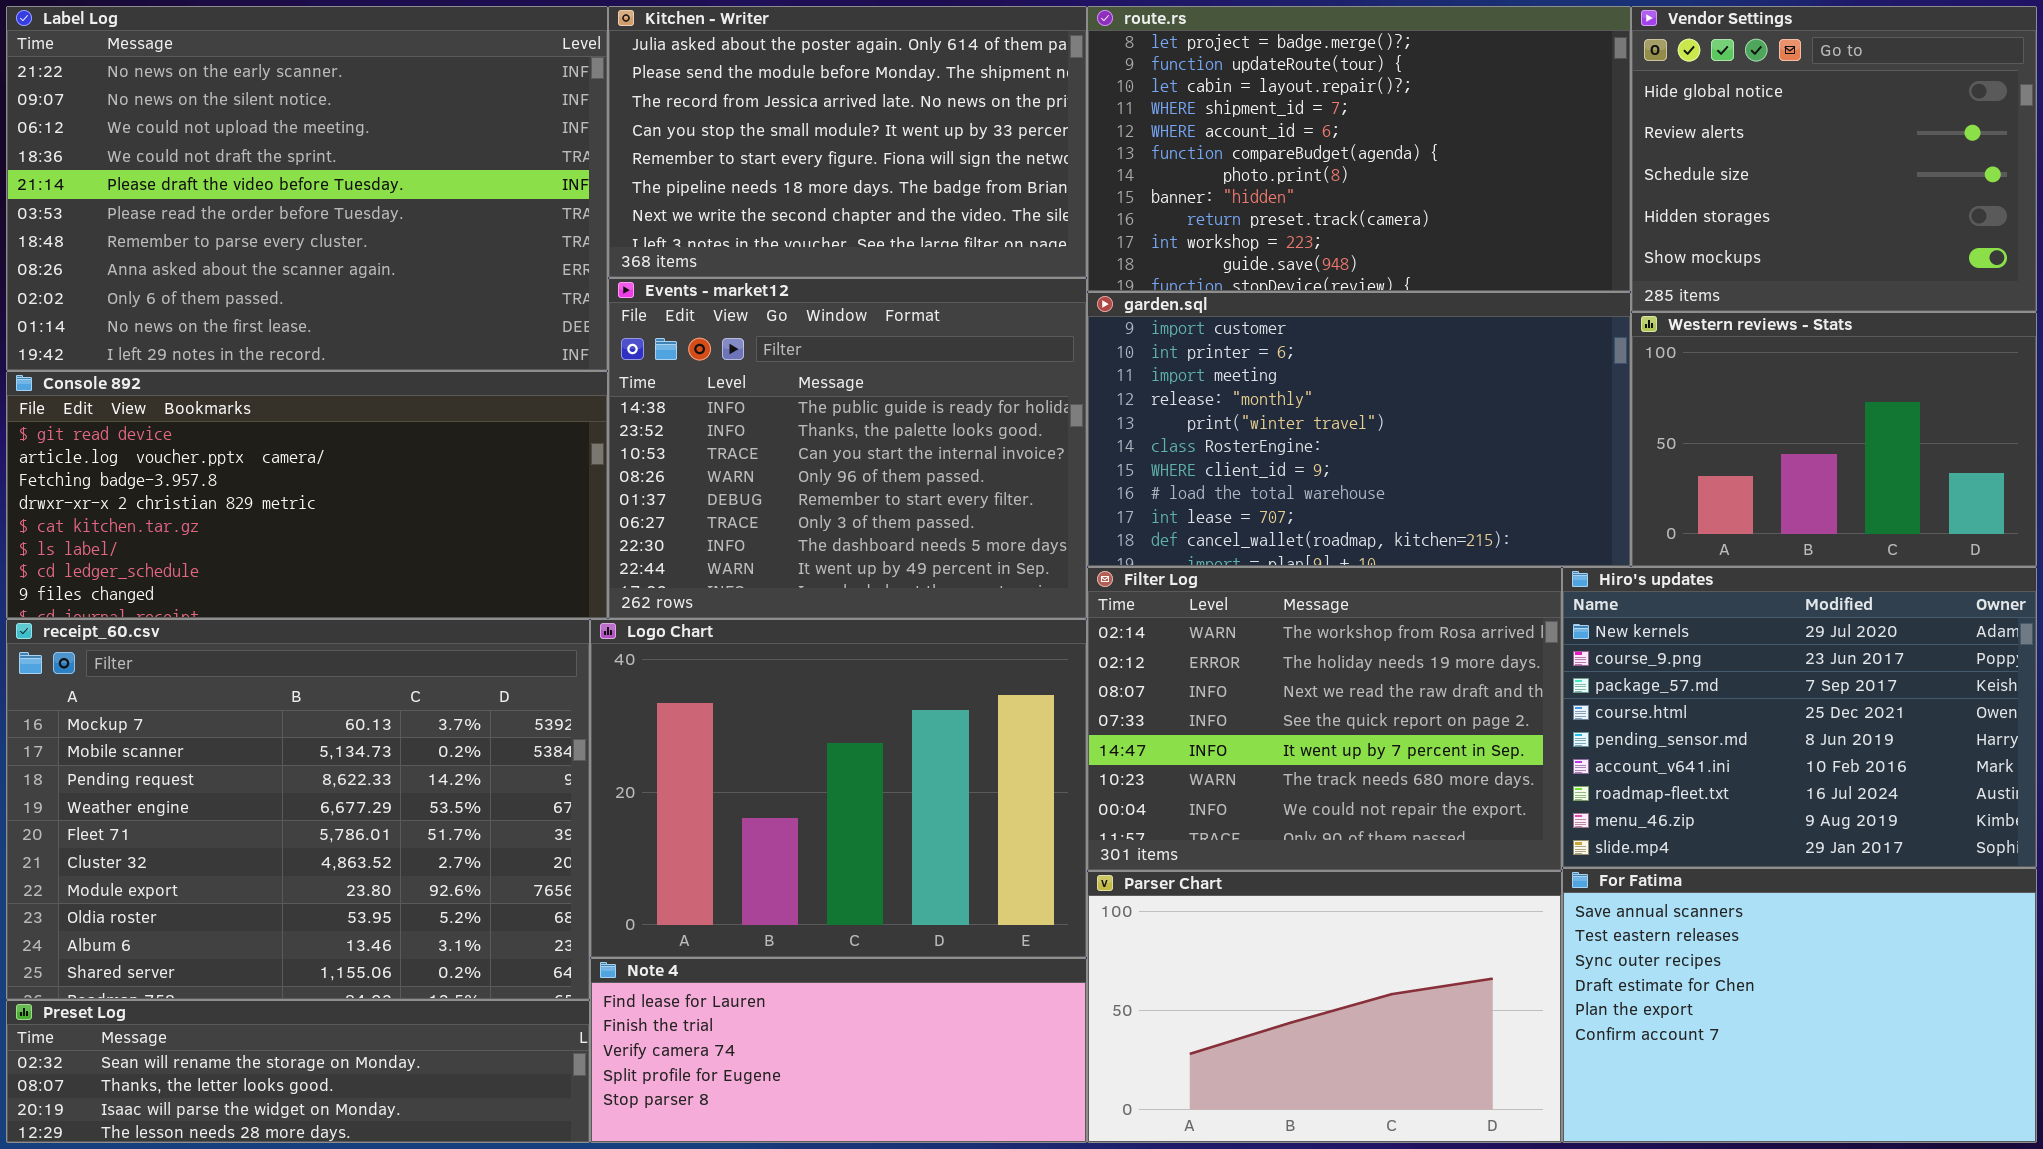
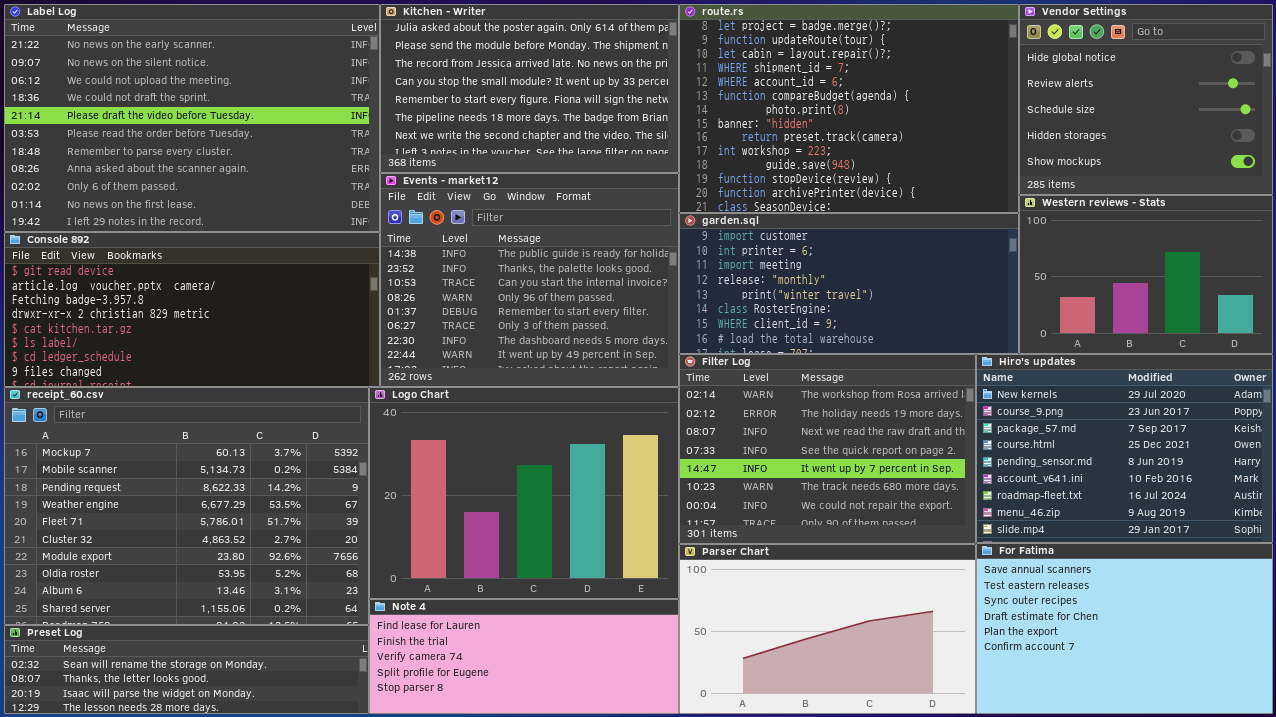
route.rs: [1087,6,1631,292] -> [679,4,1019,213], resized
garden.sql: [1087,292,1631,567] -> [679,213,1019,354], resized

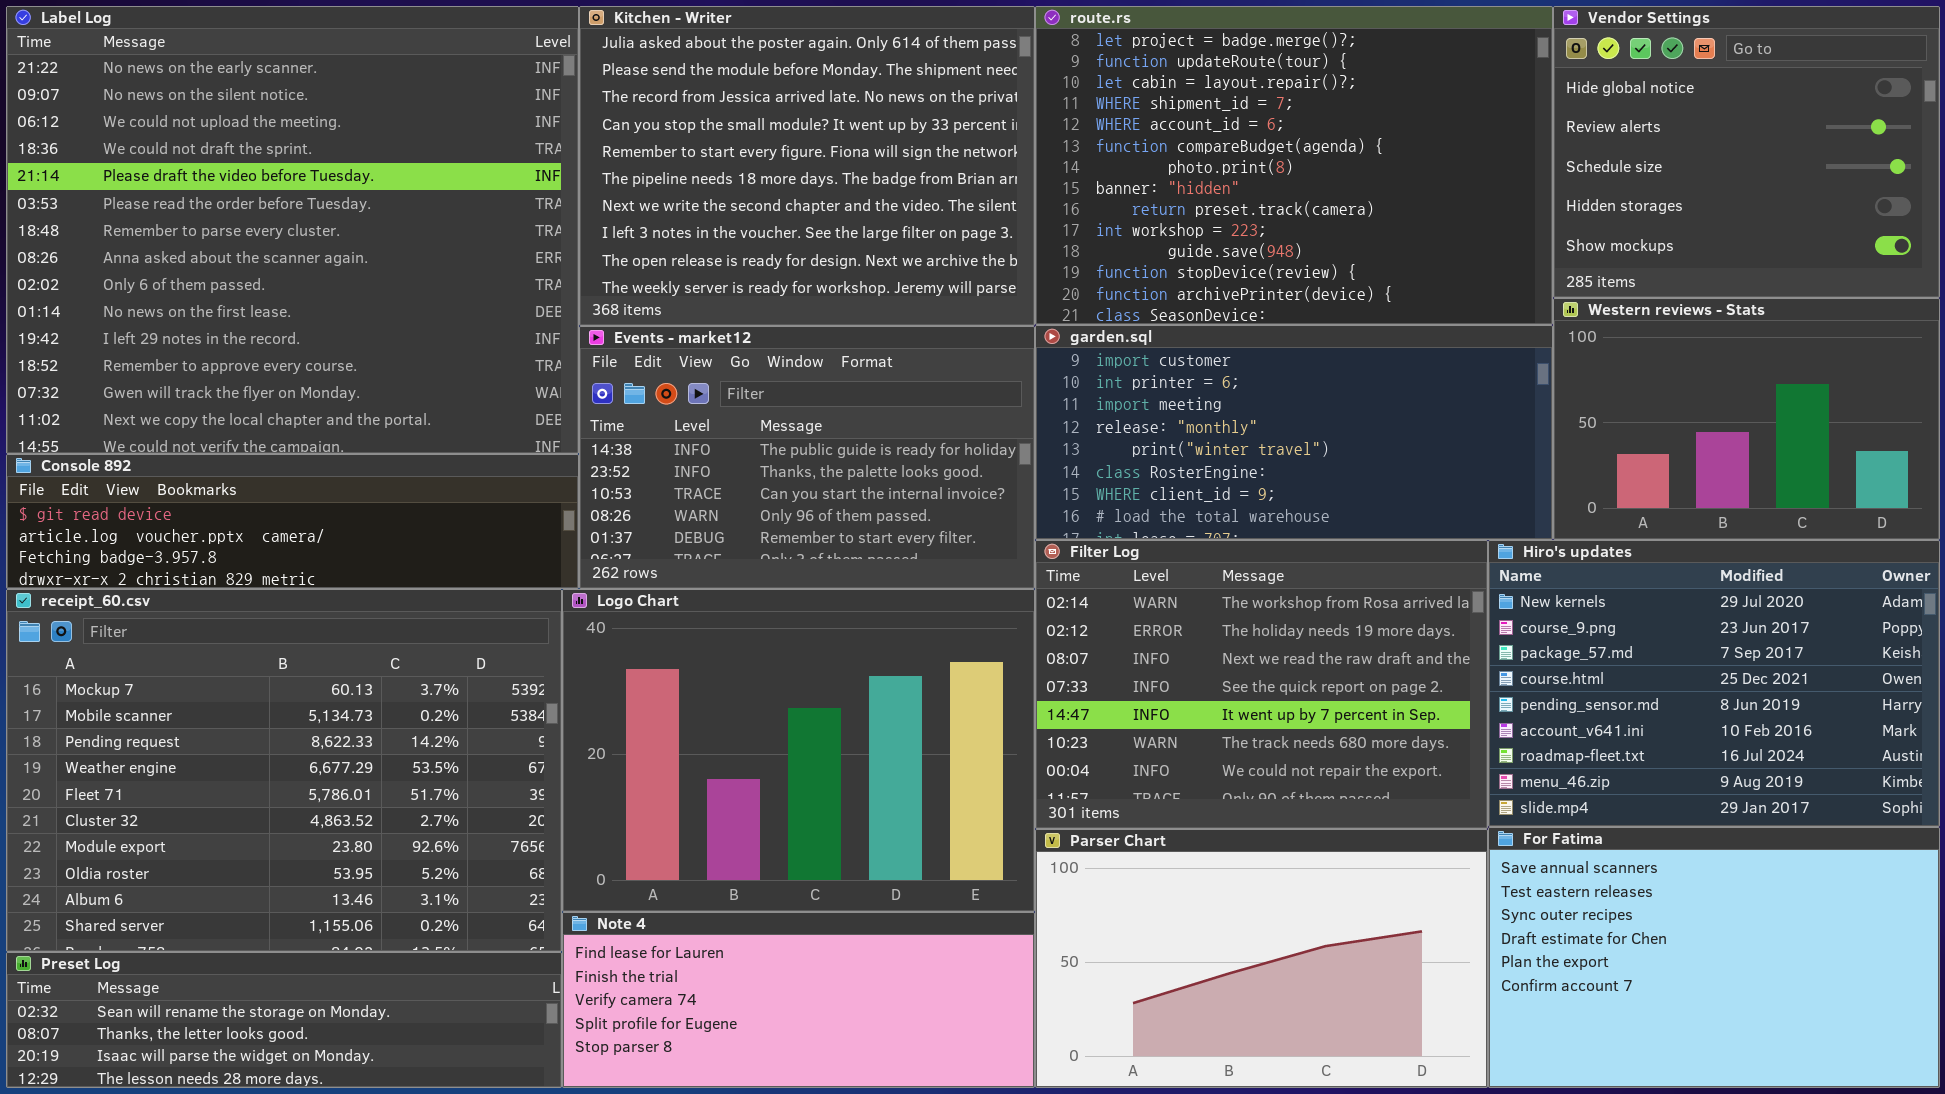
Label Log: [4,4,380,232] -> [6,6,579,454], resized
Kitchen - Writer: [380,4,679,173] -> [579,6,1035,326], resized
Events - market12: [380,173,679,387] -> [579,326,1035,589], resized
Console 892: [4,232,380,387] -> [6,454,579,589], resized

